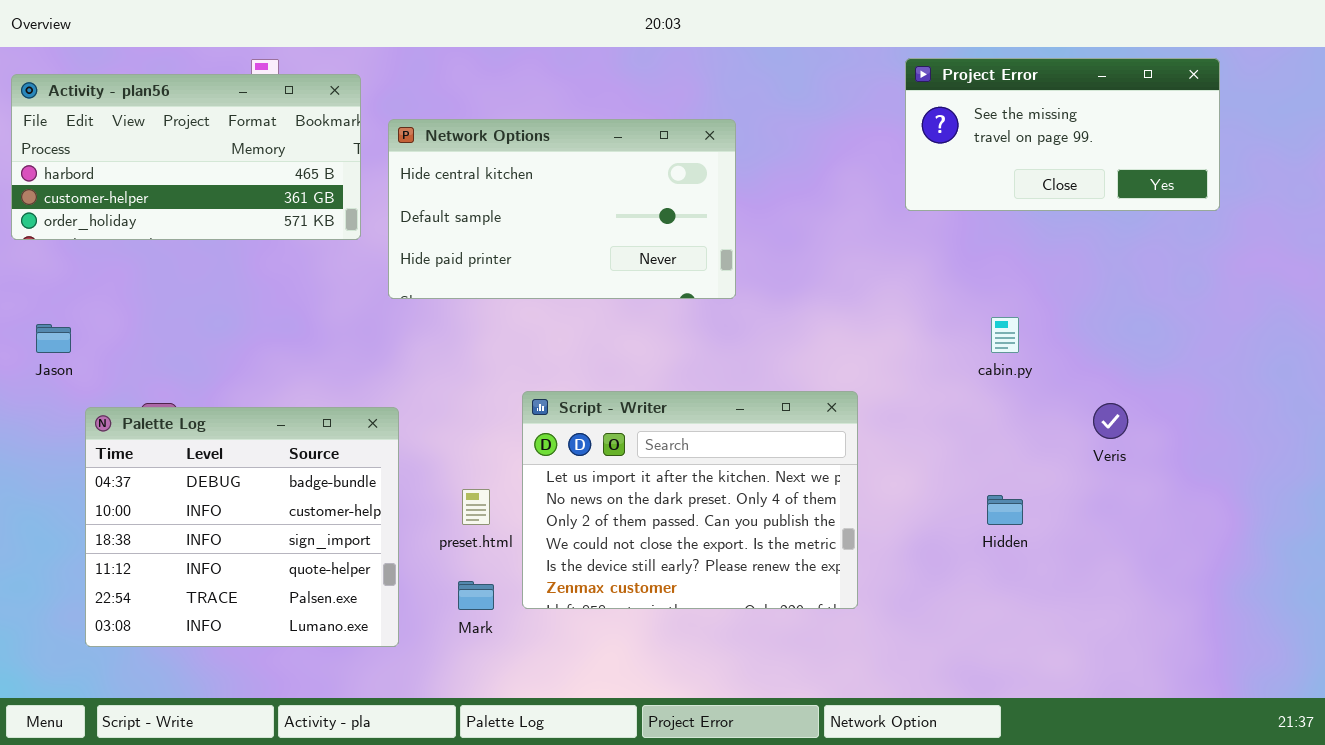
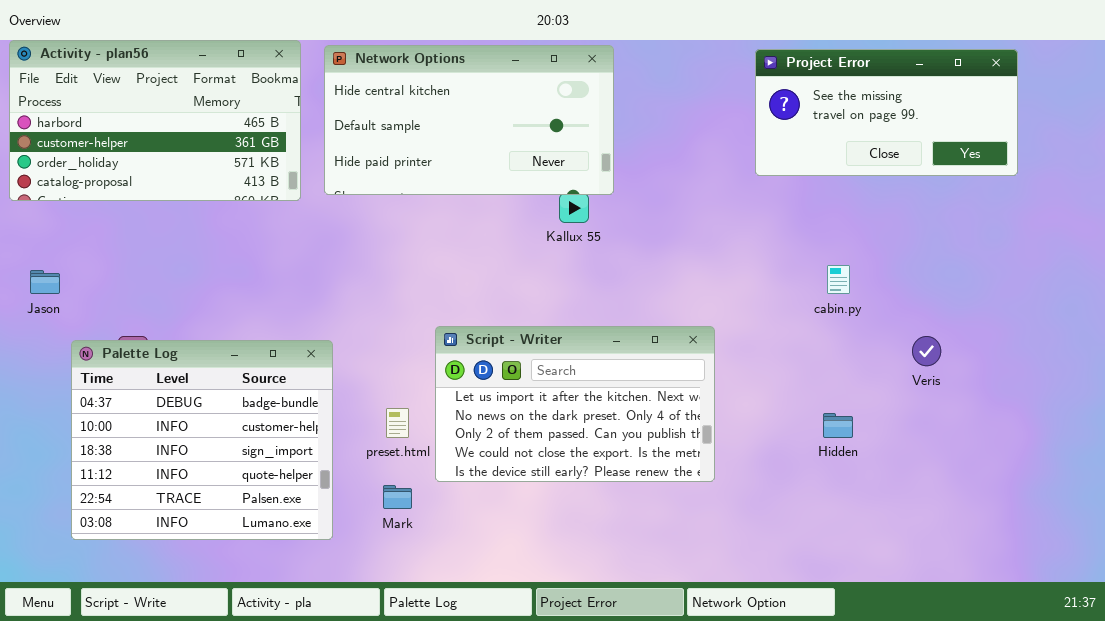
Activity - plan56: [11,74,361,240] -> [9,40,301,201], resized
Network Options: [388,119,736,299] -> [324,45,614,195], moved
Script - Writer: [522,391,858,609] -> [435,326,715,482], resized

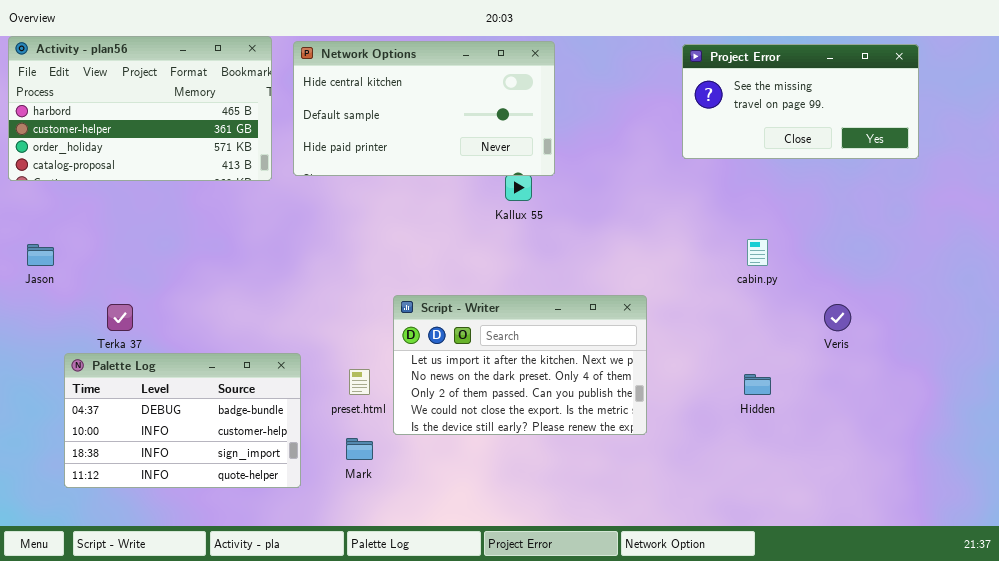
Palette Log: [71,340,333,540] -> [64,353,301,488], resized

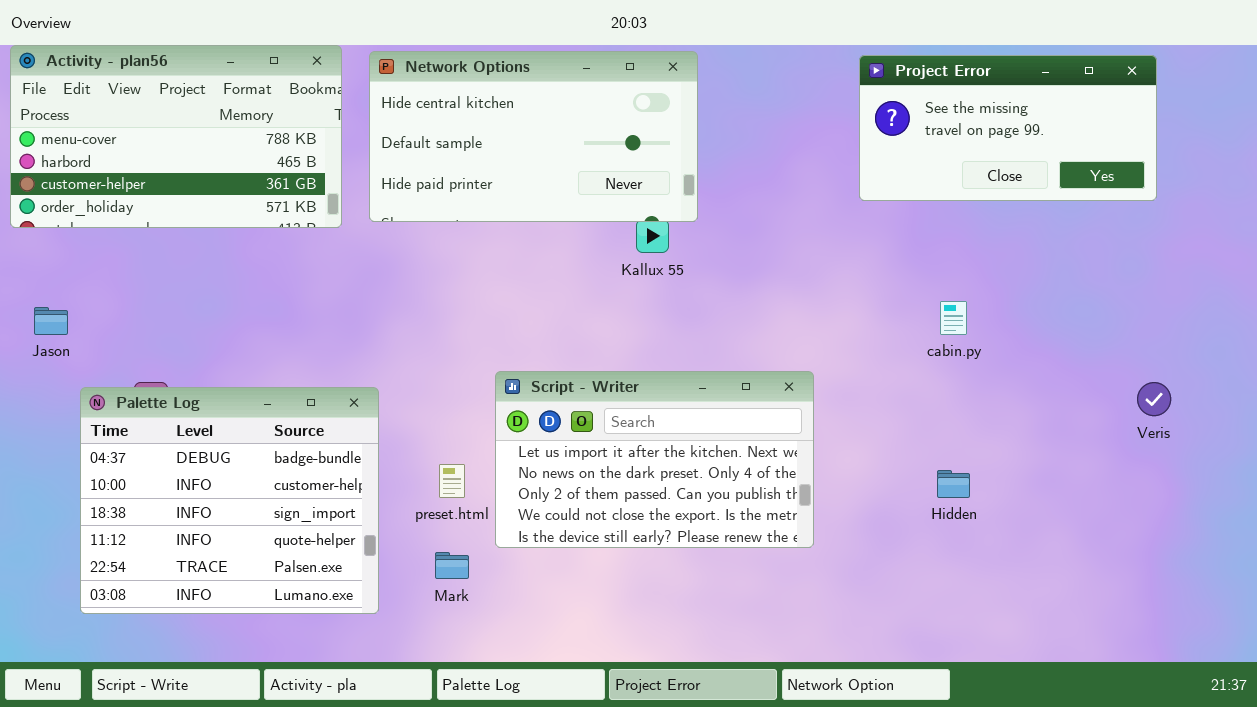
Activity - plan56: [8,36,272,181] -> [10,45,342,228], scrolled up 1 row
Veris: [824,304,851,331] -> [1137,382,1171,416], moved
Palette Log: [64,353,301,488] -> [80,387,379,614], resized

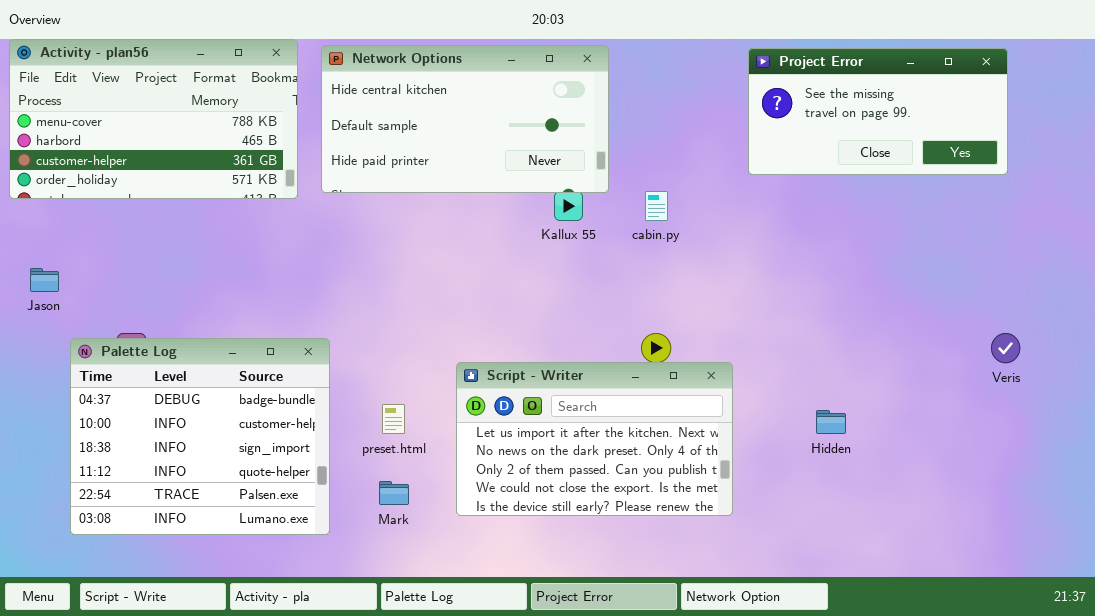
cabin.py: [940,301,967,335] -> [645,191,668,221], moved
Script - Writer: [495,371,814,548] -> [456,362,733,516], moved

